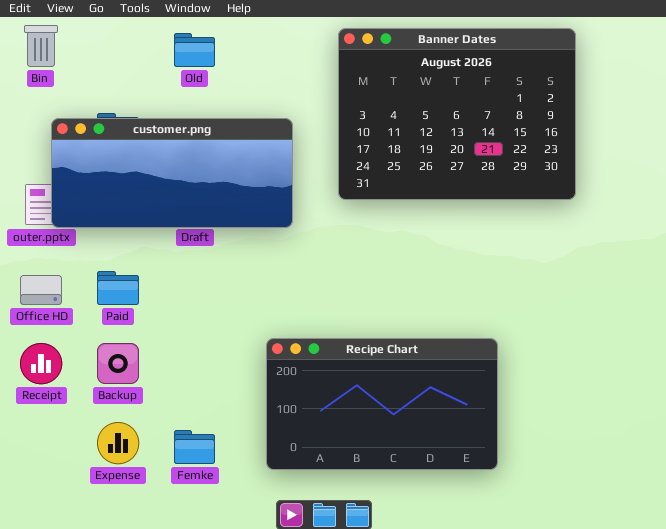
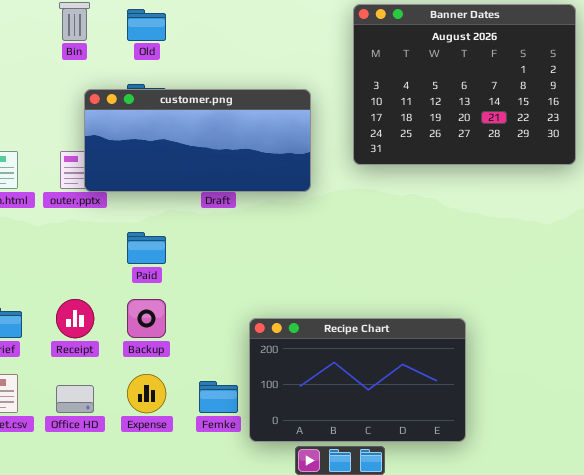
Old: [174,33,215,67] -> [127,9,166,41], moved
Office HD: [20,275,62,305] -> [56,385,94,413], moved
Recipe Chart: [266,338,498,470] -> [249,318,466,442], moved

